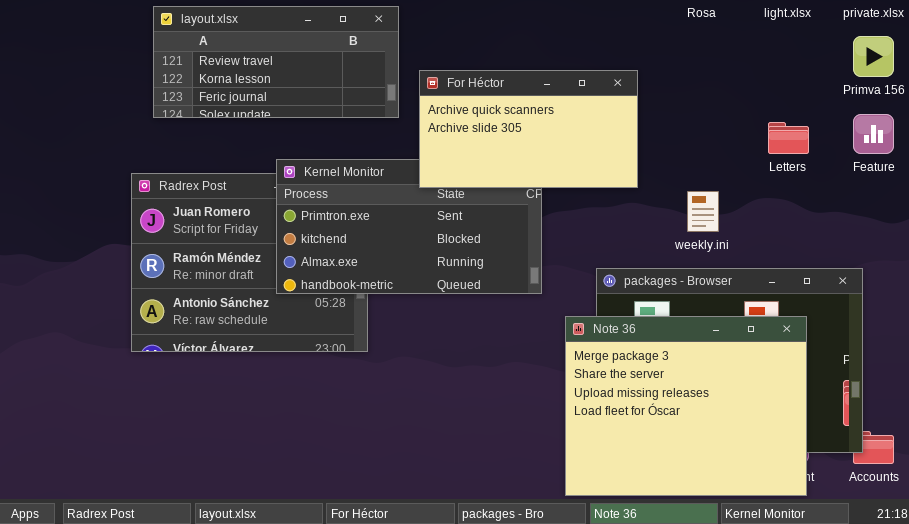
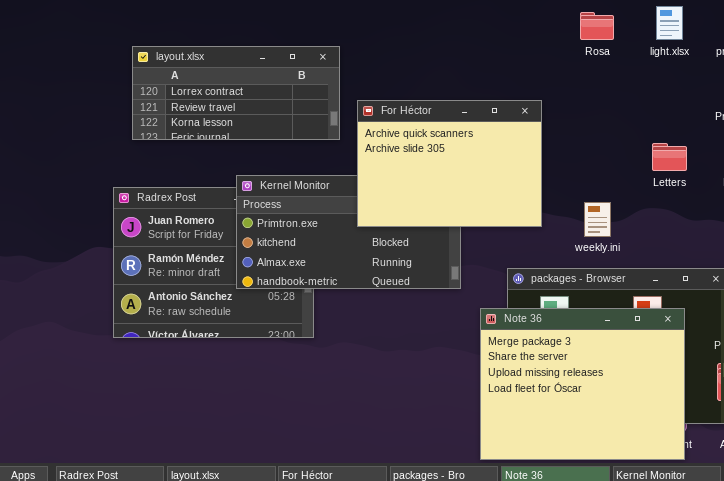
layout.xlsx: [153,6,399,118] -> [132,46,340,140], scrolled up 1 row
For Héctor: [419,70,638,188] -> [357,100,542,227], resized

